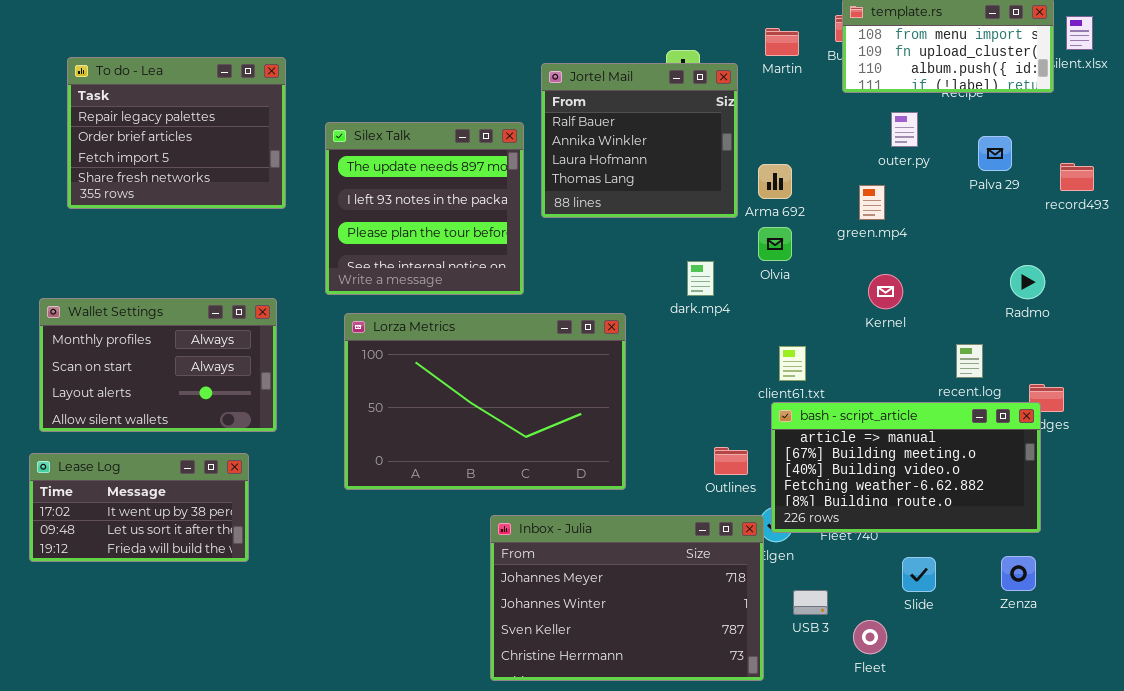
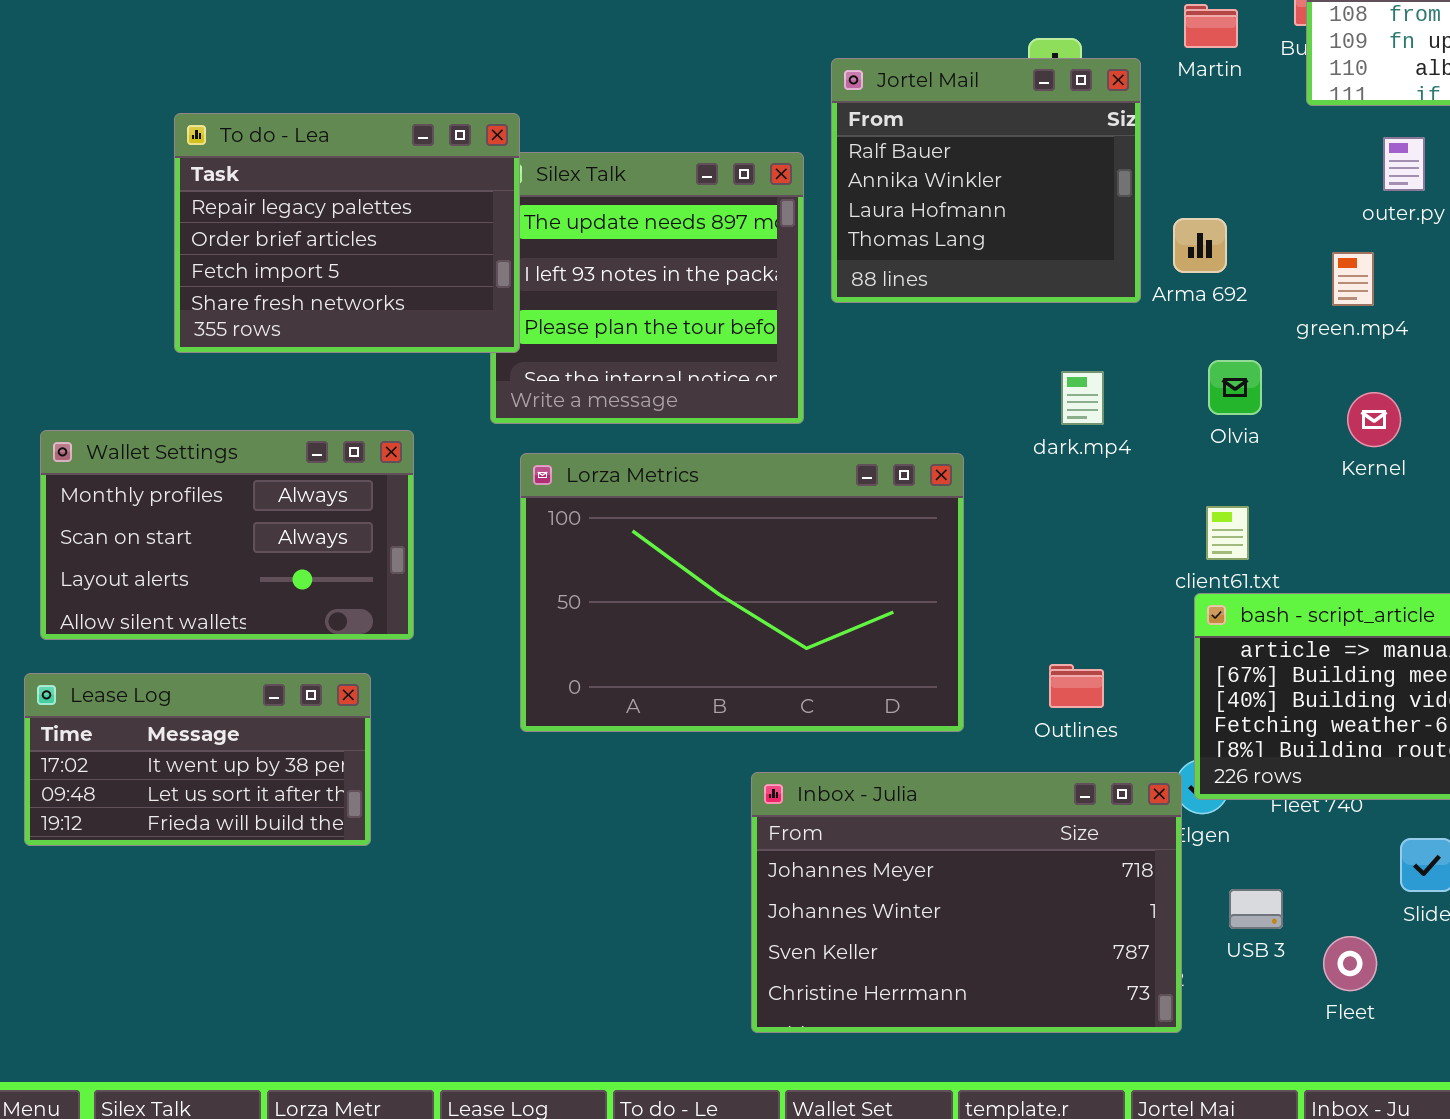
To do - Lea: [67,57,286,209] -> [174,113,520,353], moved
Olvia: [758,227,792,261] -> [1208,360,1262,415], moved
Outlines: [714,447,748,475] -> [1049,664,1104,708], moved

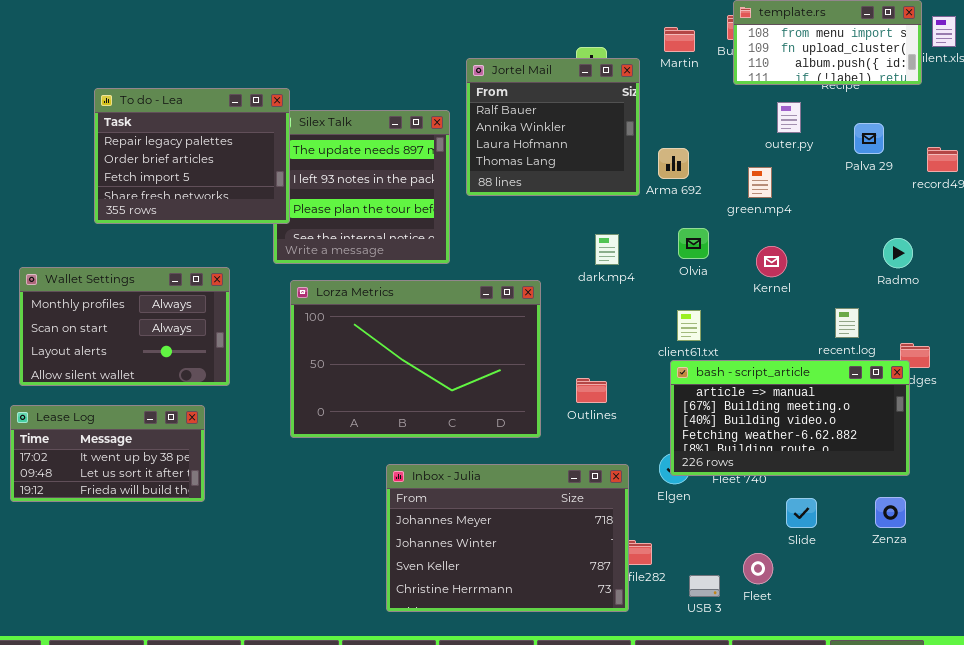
Outlines: [1049,664,1104,708] -> [576,378,607,403], moved
Inbox - Julia: [751,772,1182,1033] -> [386,464,629,612], moved
USB 3: [1229,889,1283,929] -> [689,575,720,597], moved

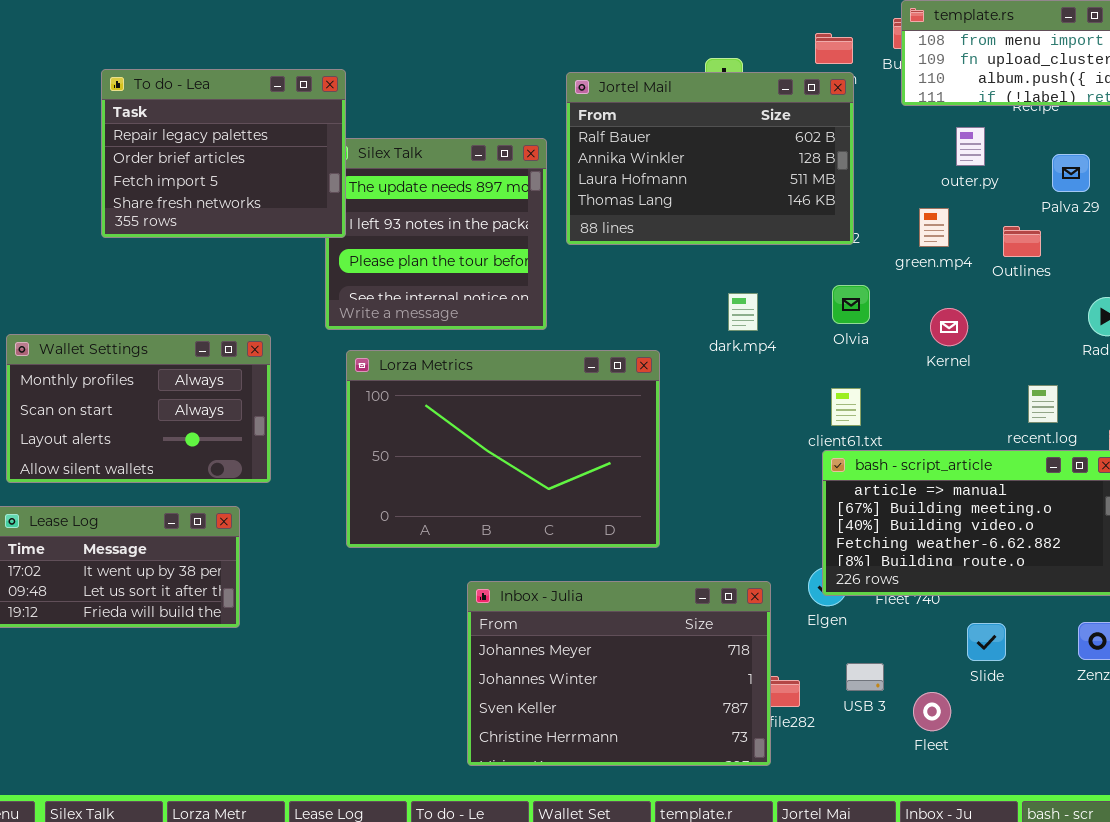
Jortel Mail: [466,58,640,196] -> [566,72,854,245], resized
To do - Lea: [94,88,290,224] -> [101,69,346,238], moved
Outlines: [576,378,607,403] -> [1003,226,1041,257], moved
USB 3: [689,575,720,597] -> [846,663,884,691], moved

